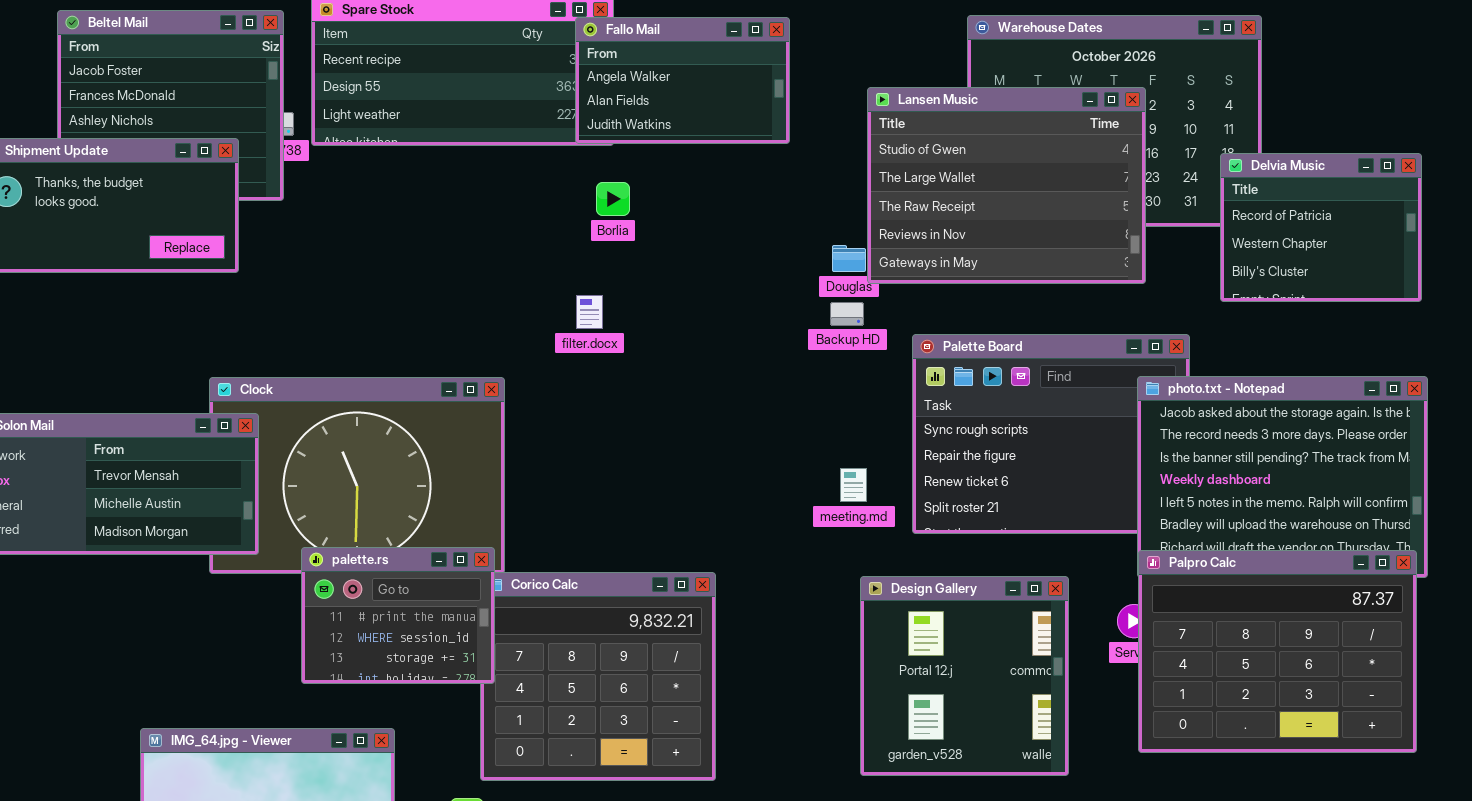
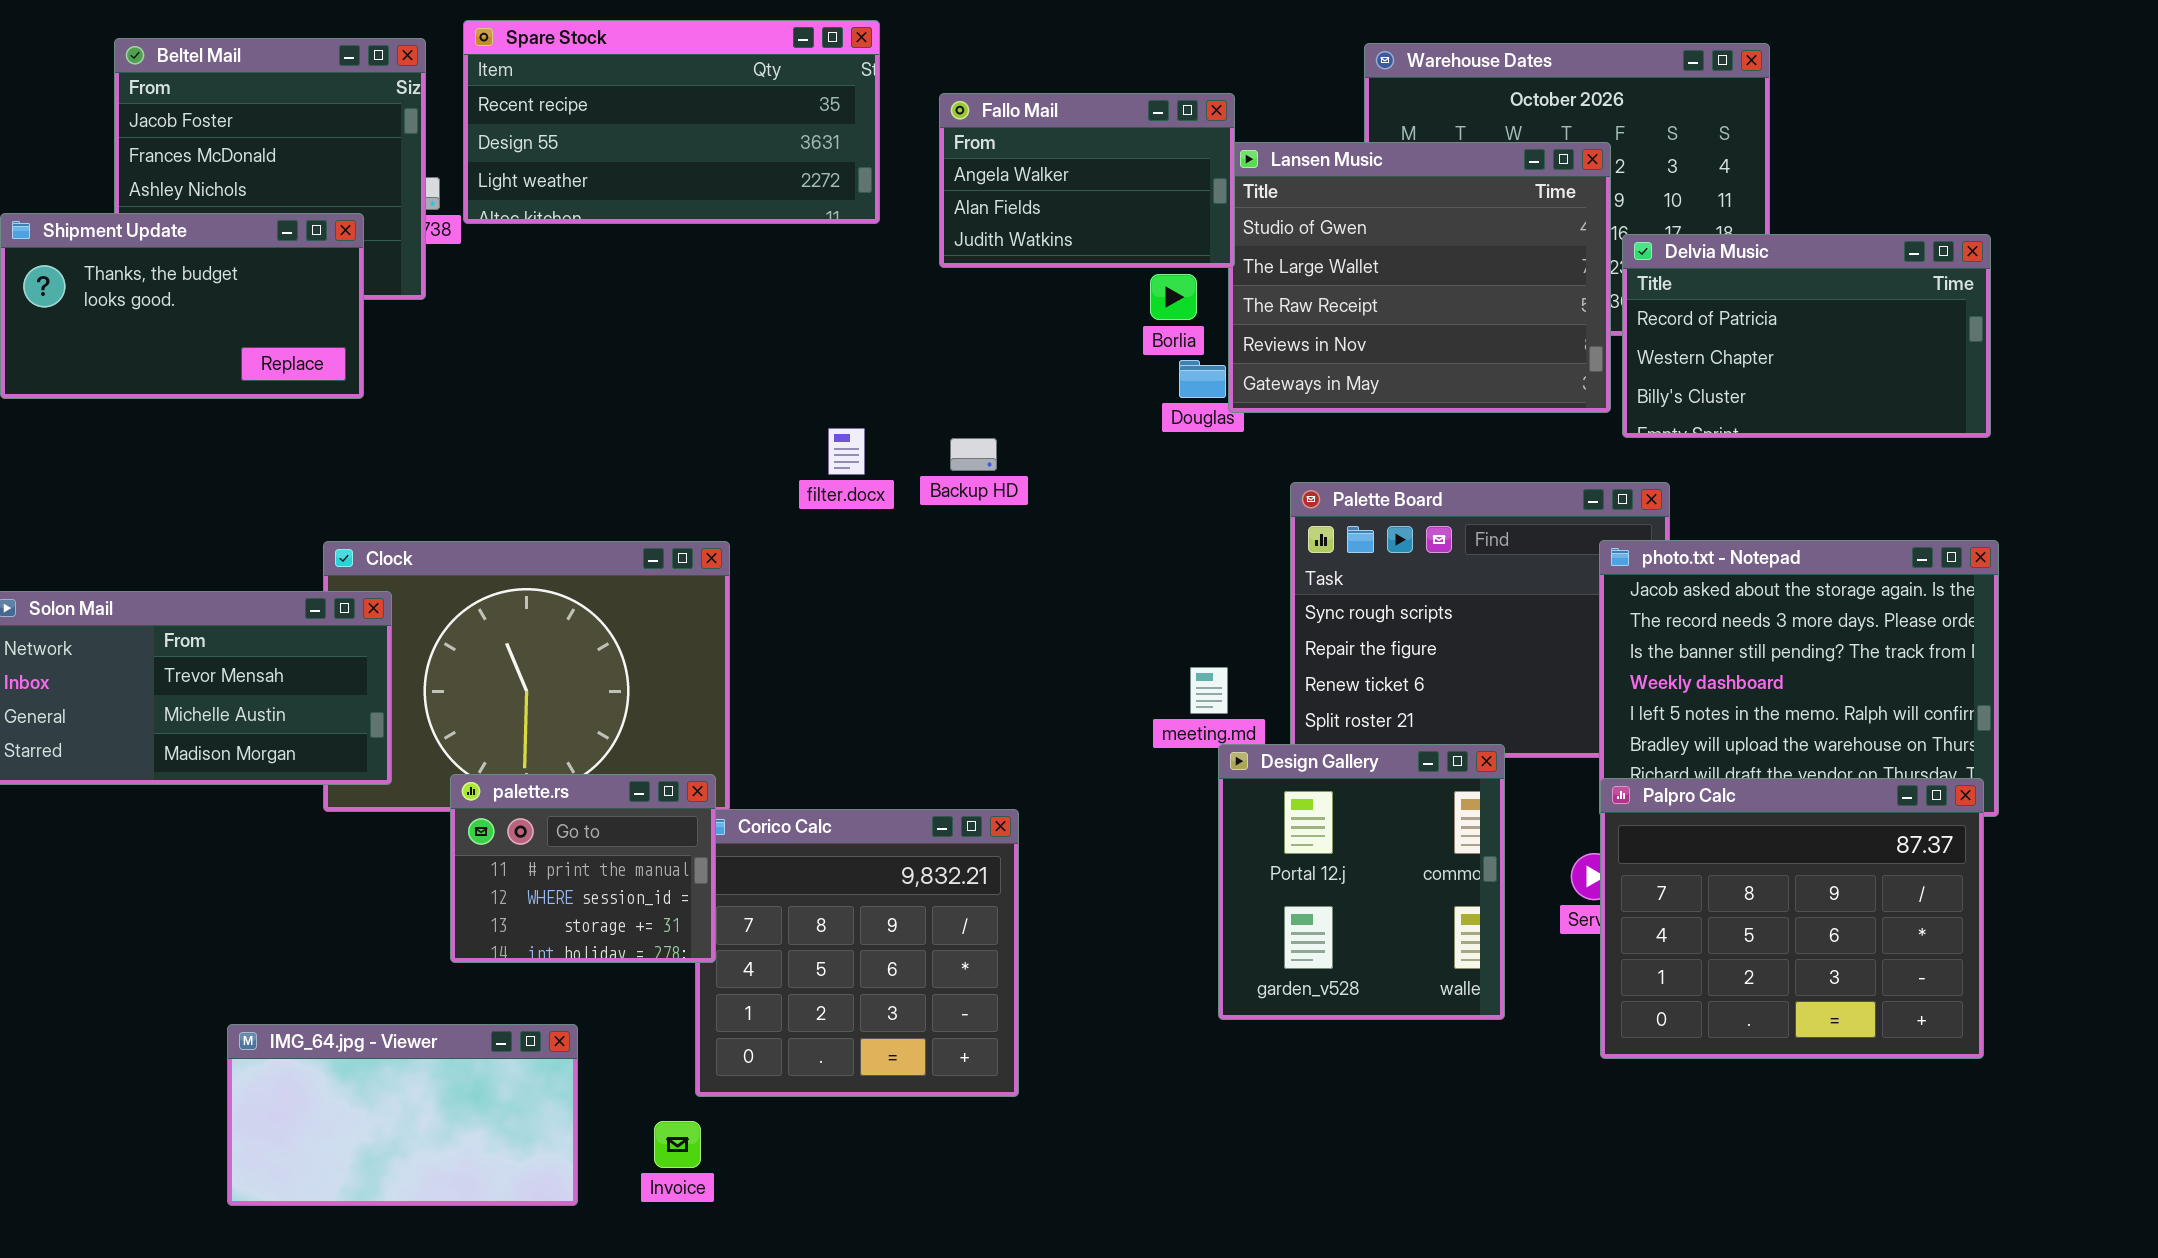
Fallo Mail: [575,17,790,144] -> [939,93,1235,268], moved
Delvia Music: [1220,153,1422,302] -> [1622,234,1991,438], resized
Borlia: [596,182,630,216] -> [1150,274,1197,320], moved
Backup HD: [830,302,864,326] -> [950,438,997,471], moved
Design Gallery: [860,576,1069,776] -> [1218,744,1505,1020], moved

